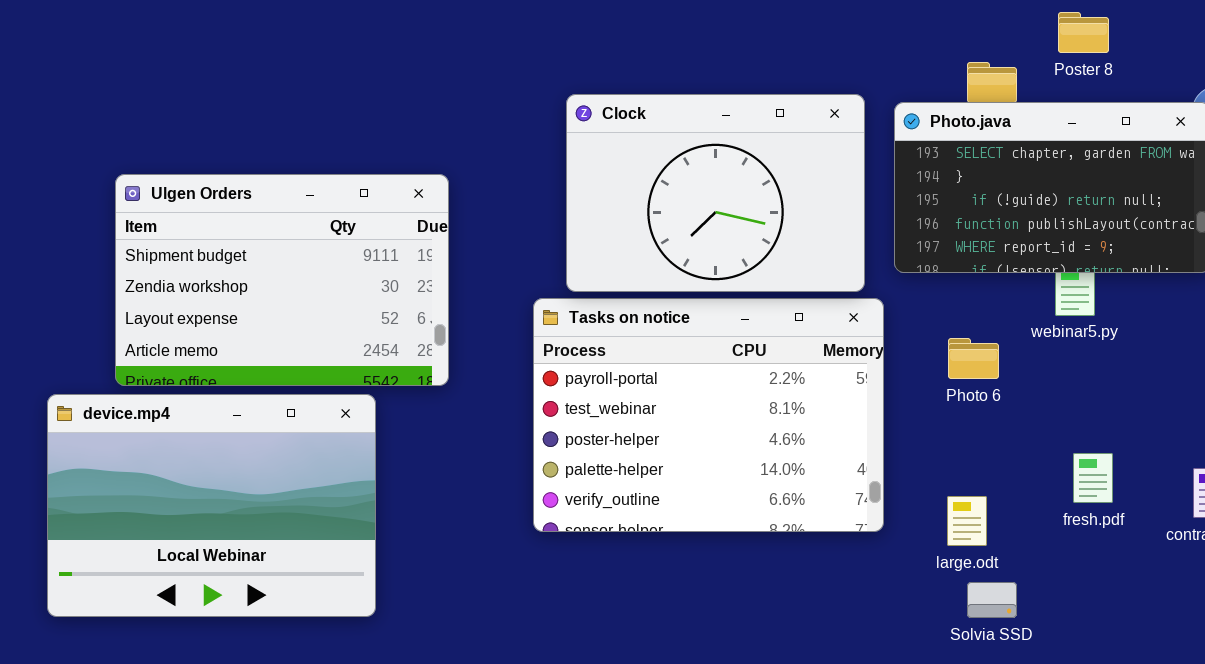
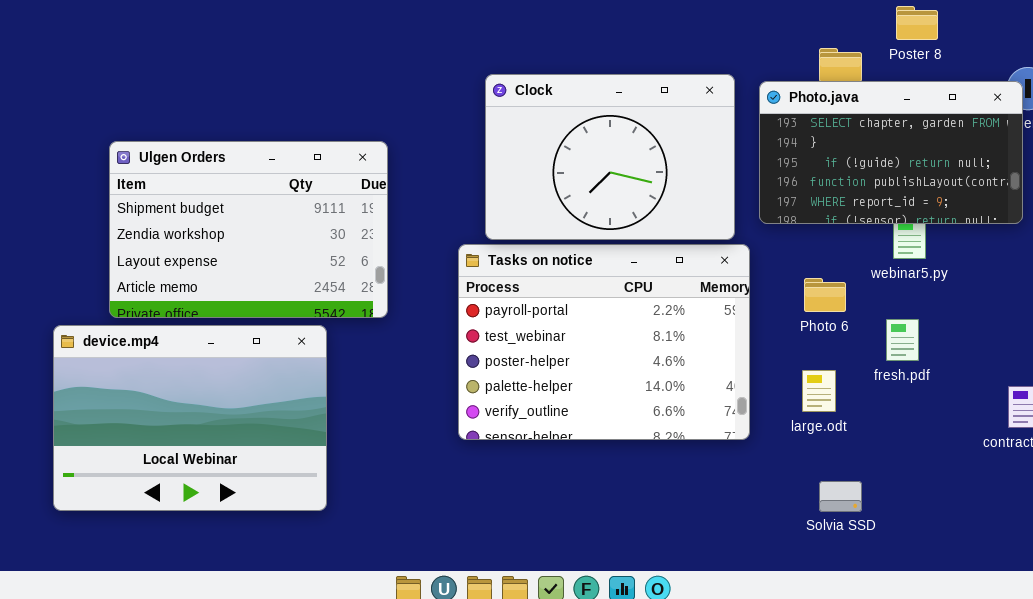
fresh.pdf: [1073,453,1113,503] -> [886,319,919,361], moved
large.odt: [947,496,987,546] -> [802,370,836,412], moved

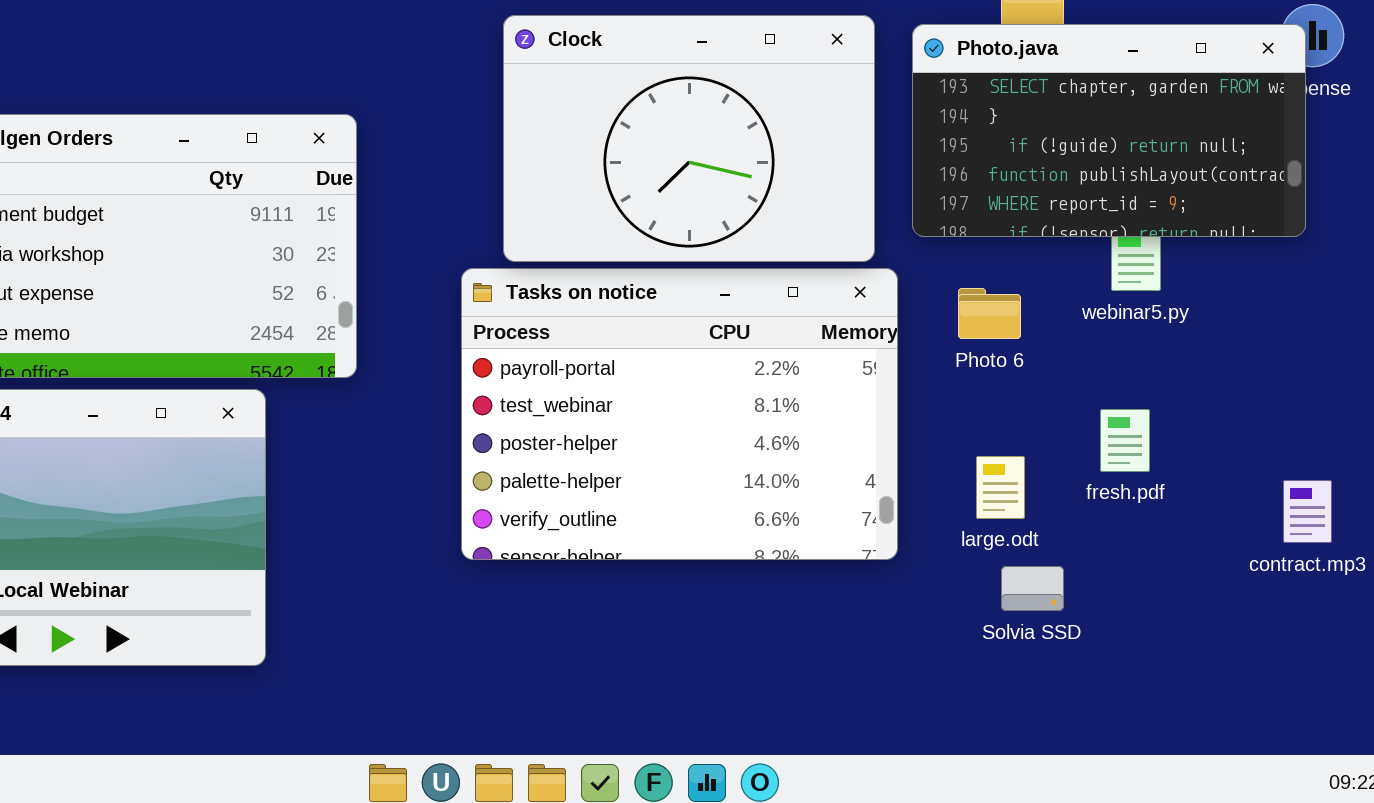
Photo 6: [804,278,846,312] -> [958,288,1021,339], moved
fresh.pdf: [886,319,919,361] -> [1100,409,1150,472], moved
Solvia SSD: [819,481,862,512] -> [1001,566,1064,611], moved

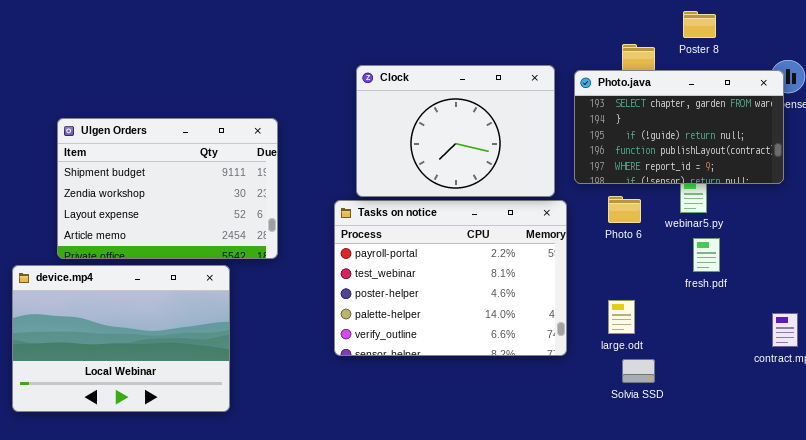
Photo 6: [958,288,1021,339] -> [608,196,641,223], moved
fresh.pdf: [1100,409,1150,472] -> [693,238,720,272], moved

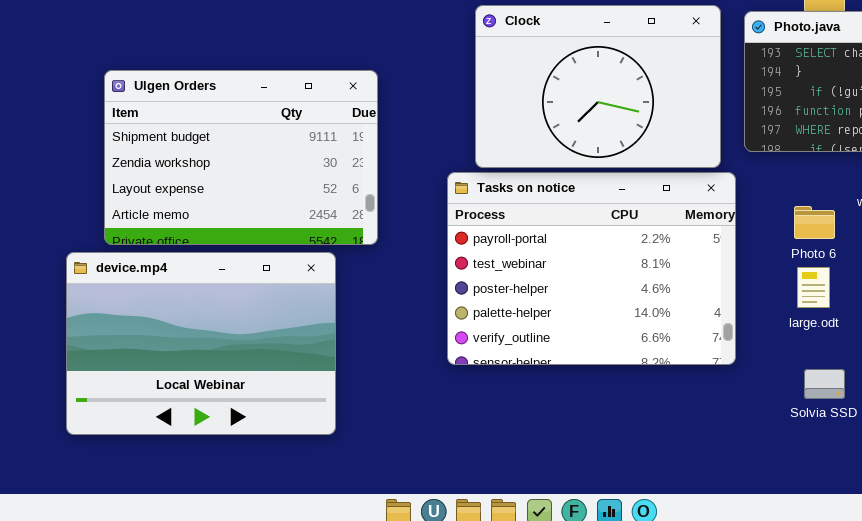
Photo 6: [608,196,641,223] -> [794,206,835,239], moved
device.mp4: [12,265,230,412] -> [66,252,336,435], moved
large.odt: [608,300,635,334] -> [797,267,830,308], moved

